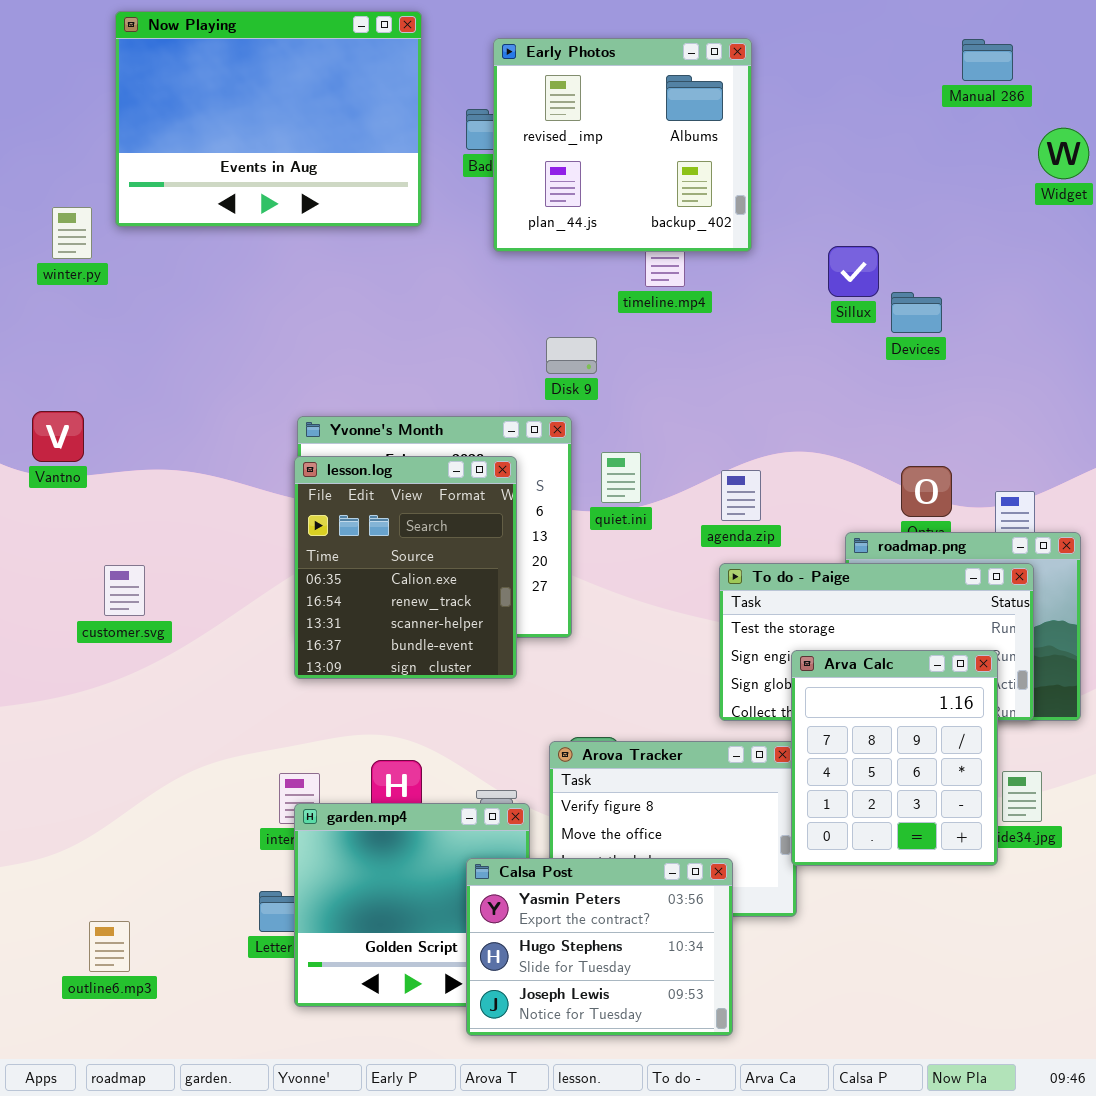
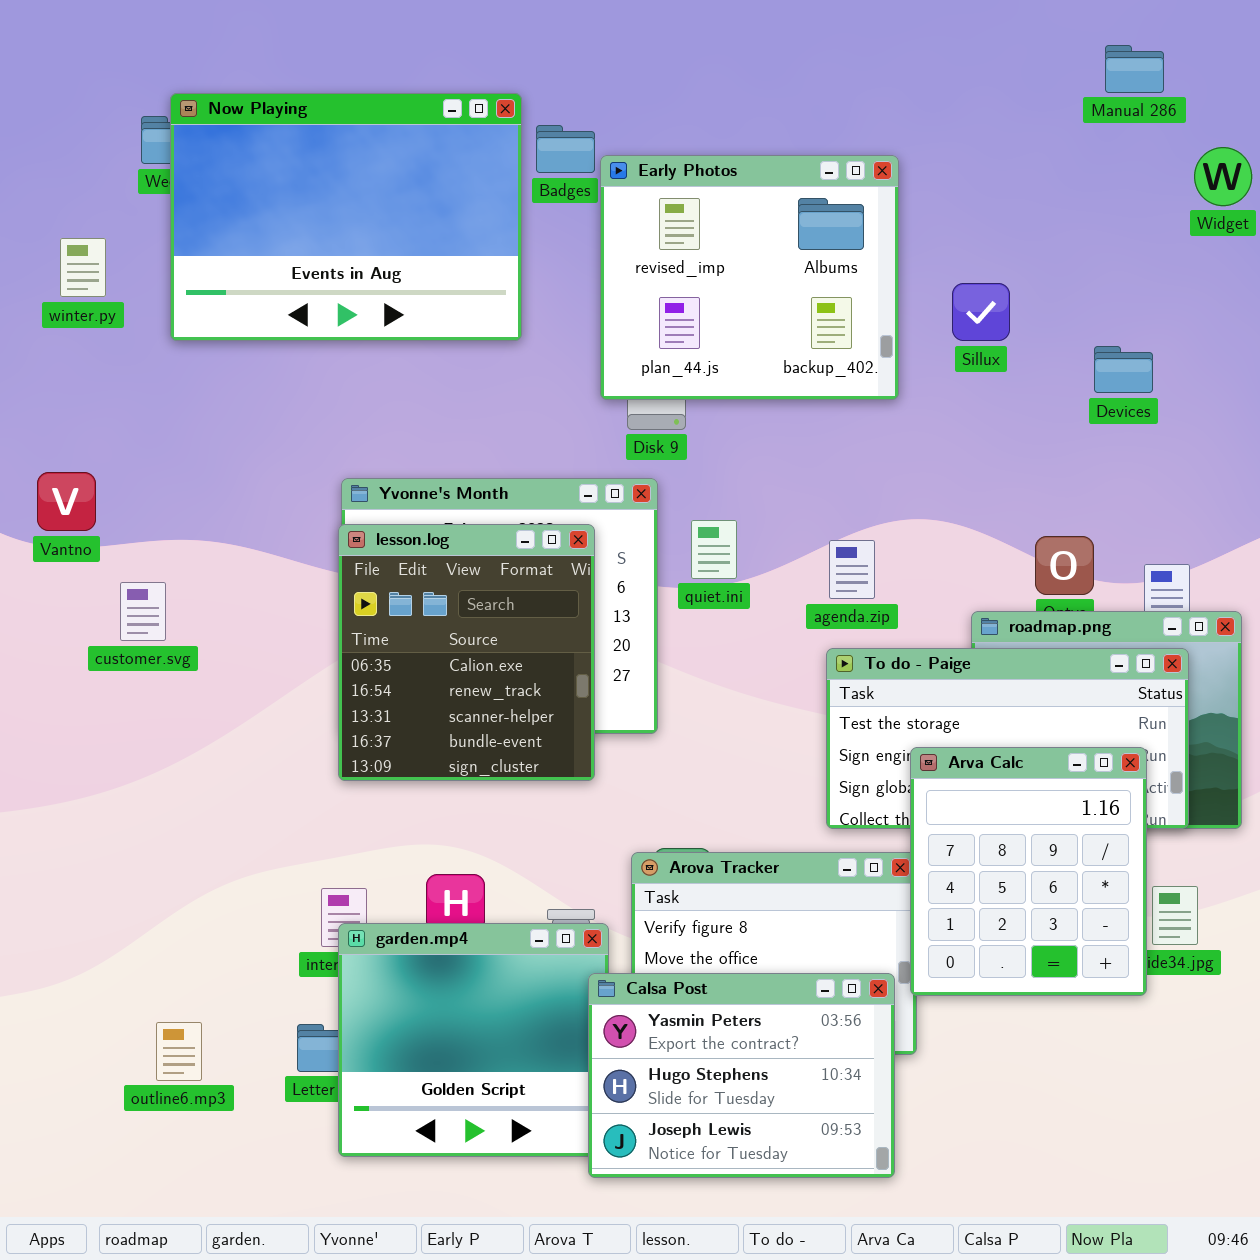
Now Playing: [115,11,422,227] -> [170,93,522,341], moved
Early Photos: [493,38,752,252] -> [600,155,899,400], moved
Devices: [891,292,942,333] -> [1094,346,1153,393], moved
customer.svg: [104,565,145,616] -> [120,582,166,641], moved
Calsa Post: [466,858,733,1036] -> [588,973,895,1178], moved
outline6.mp3: [89,921,130,972] -> [156,1022,202,1081], moved

